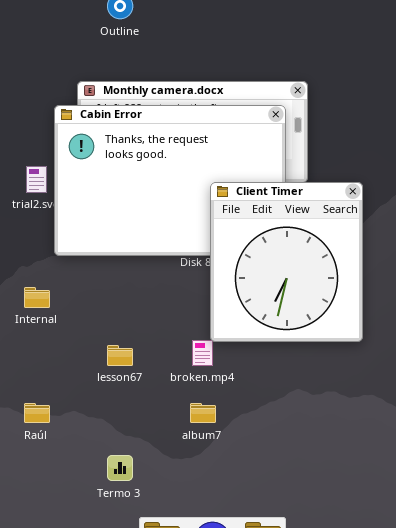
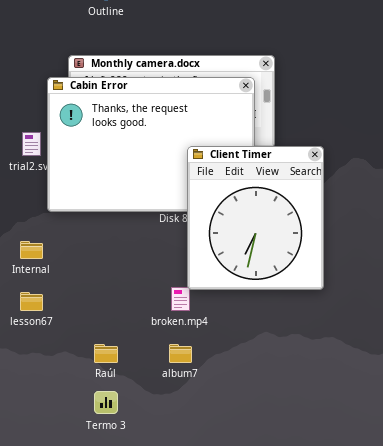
lesson67: [107,345,133,366] -> [20,292,43,311], moved
Raúl: [24,403,50,423] -> [94,344,118,363], moved

